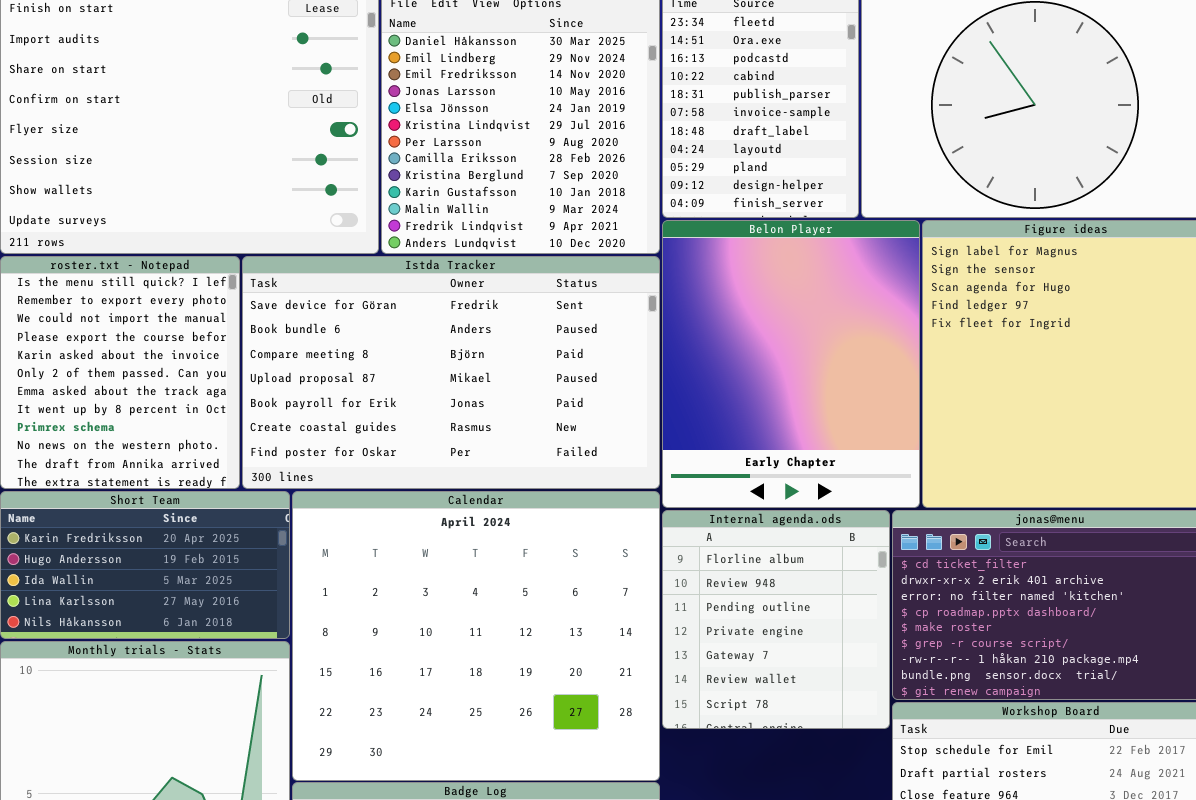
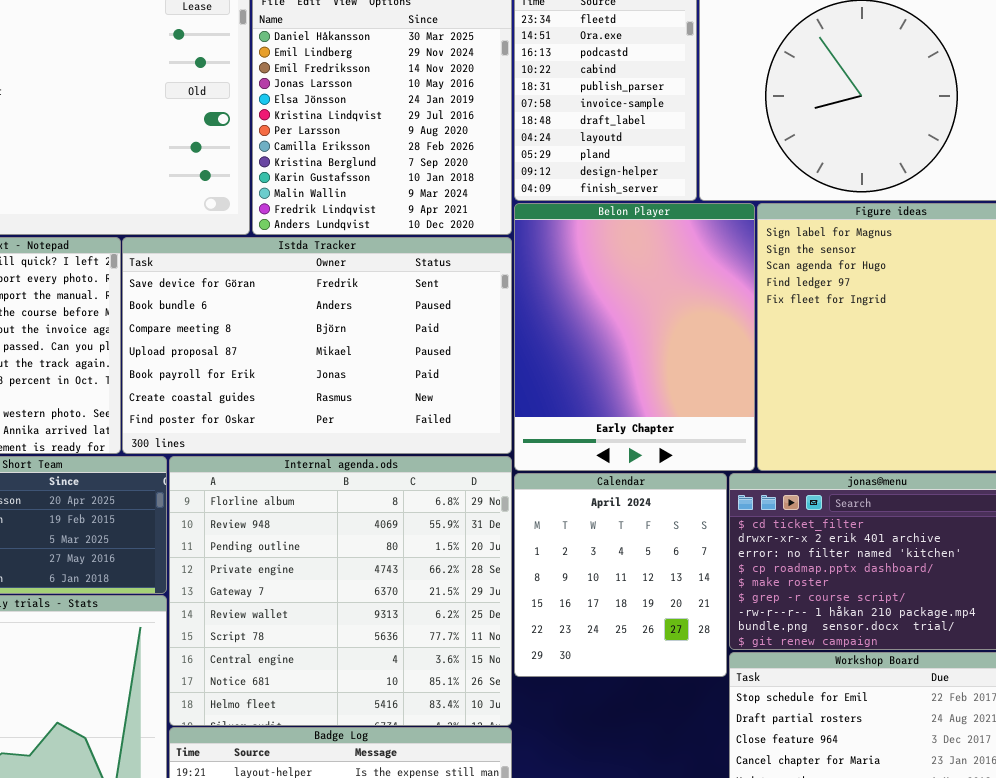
Calendar: [292,491,660,781] -> [514,473,727,677], moved, resized
Internal agenda.ods: [662,510,890,729] -> [169,456,512,726], moved, resized

